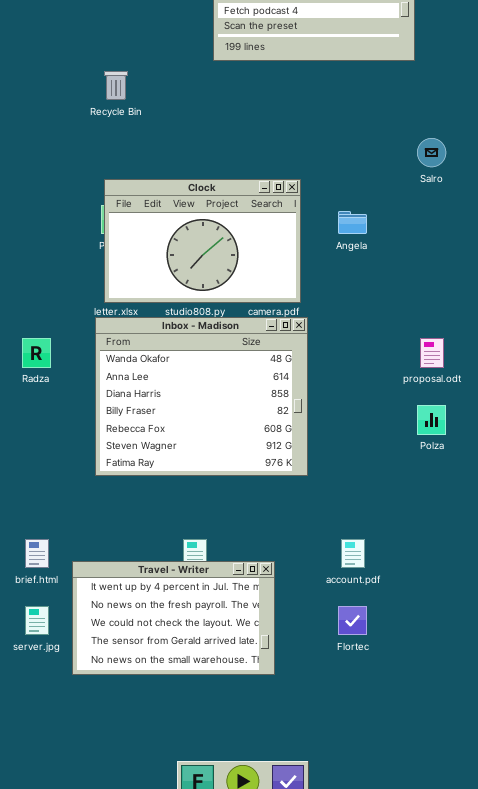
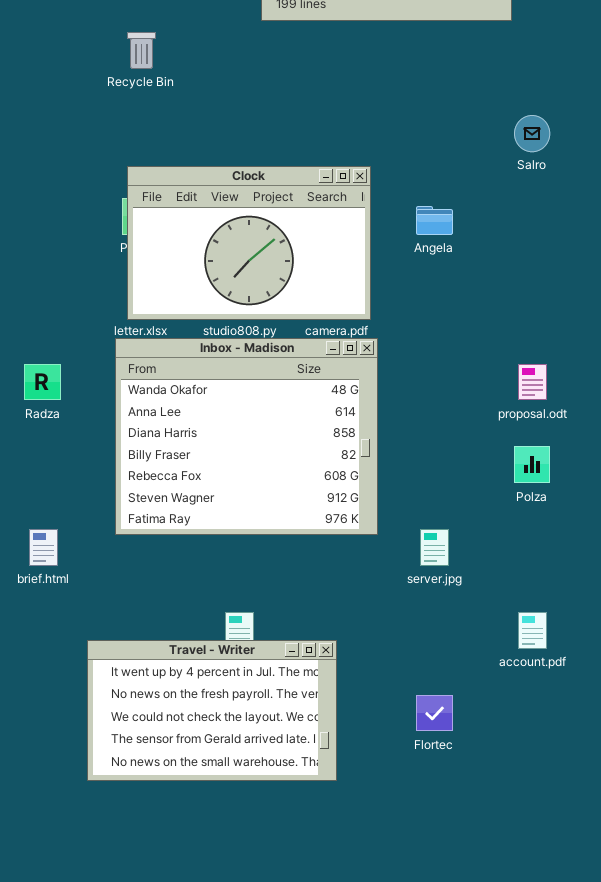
brief.html: [25,539,49,568] -> [29,529,58,566], moved
account.pdf: [341,539,365,568] -> [518,612,547,649], moved
server.jpg: [25,606,49,635] -> [420,529,449,566], moved

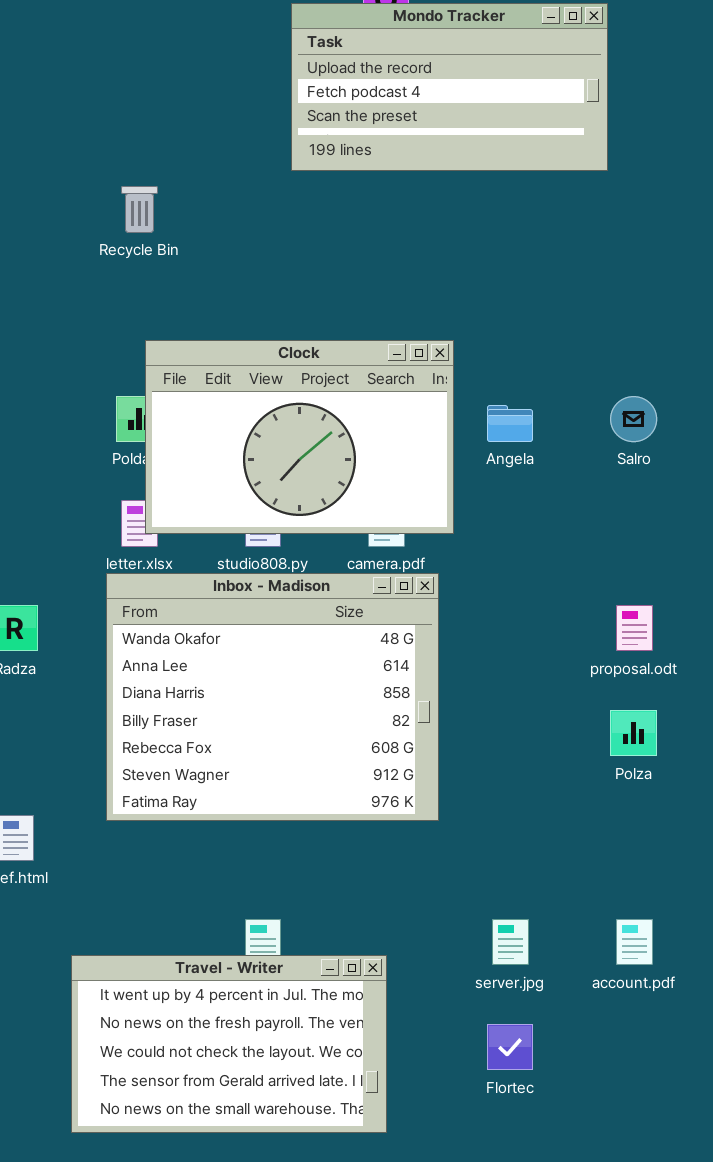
Salro: [514,115,550,152] -> [610,396,657,442], moved
Clock: [127,166,371,320] -> [145,340,454,534], moved
server.jpg: [420,529,449,566] -> [492,919,529,965], moved

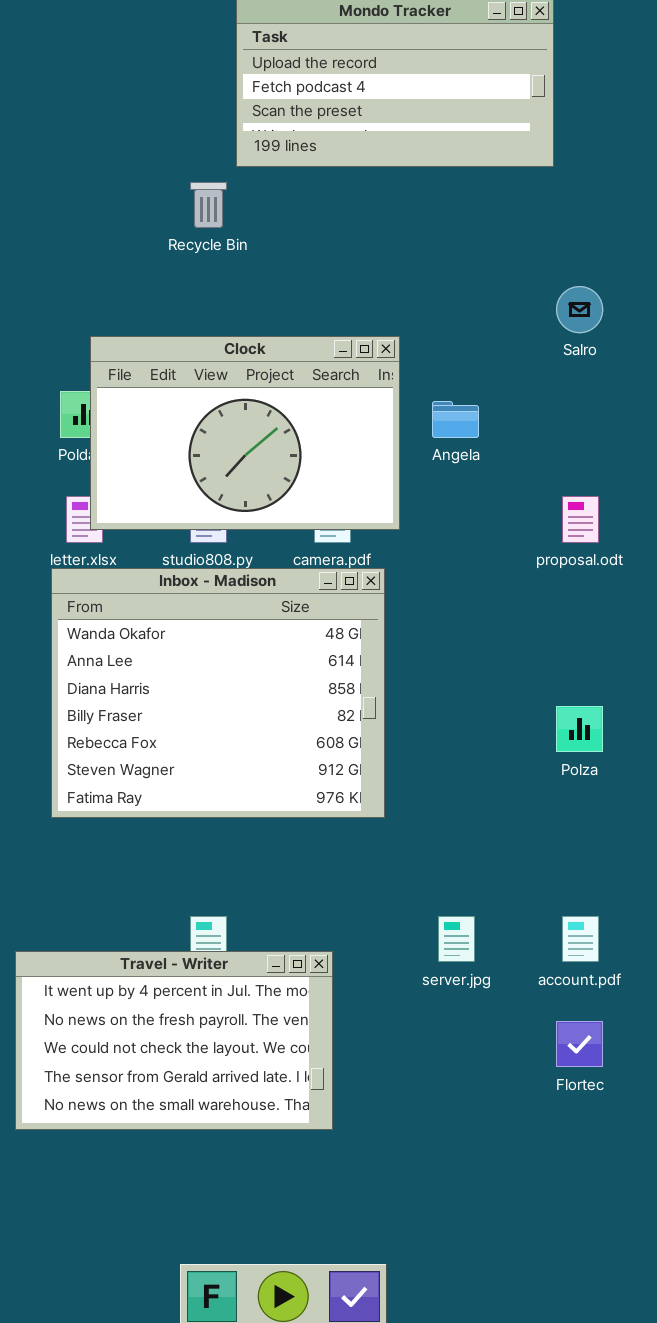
Recycle Bin: [121,186,158,233] -> [190,182,227,228], moved
Salro: [610,396,657,442] -> [556,286,603,333], moved
proposal.odt: [616,605,653,651] -> [562,496,599,543], moved
Flortec: [487,1024,533,1070] -> [556,1021,603,1067], moved

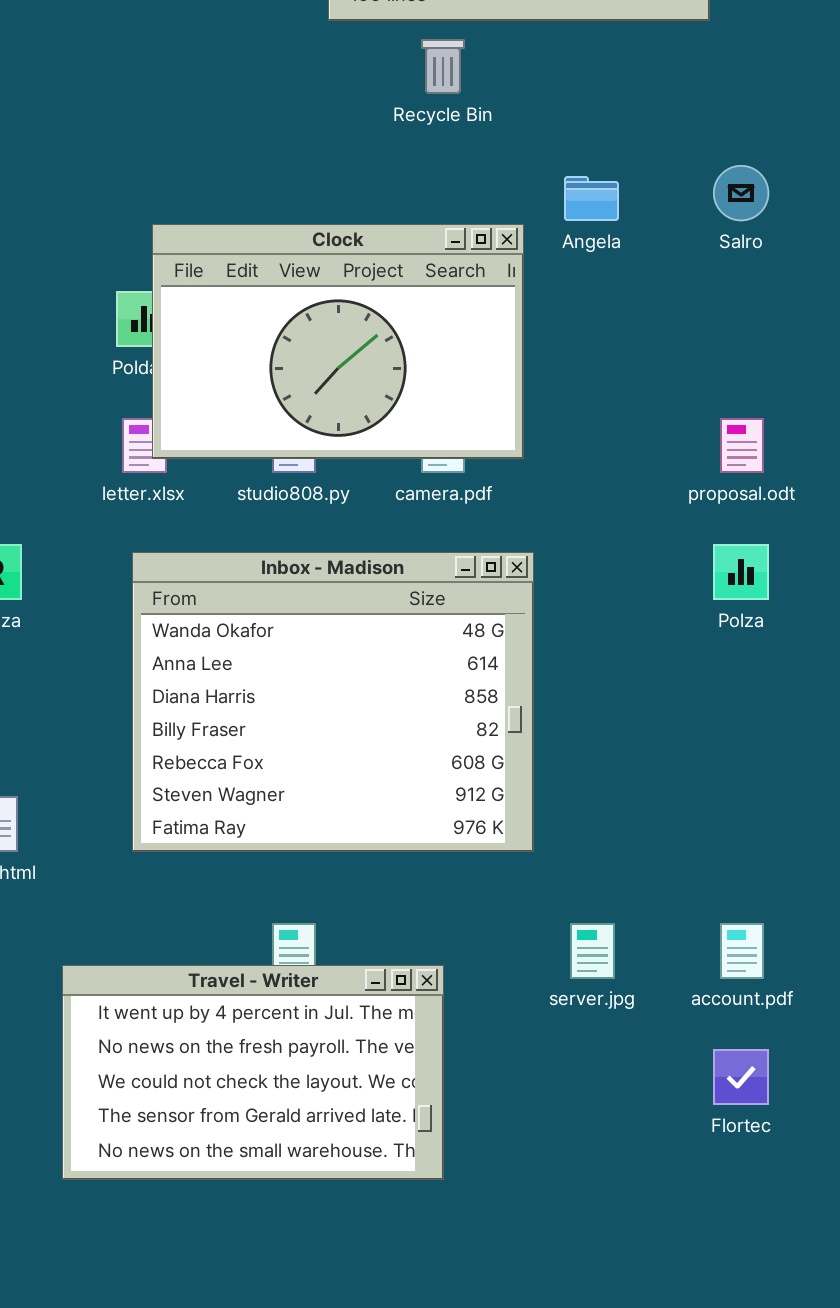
Recycle Bin: [190,182,227,228] -> [421,39,465,94], moved
Angela: [432,401,479,438] -> [564,176,619,221], moved
Inbox - Madison: [51,568,385,818] -> [132,552,534,852], moved
Polza: [556,706,603,752] -> [713,544,769,600], moved

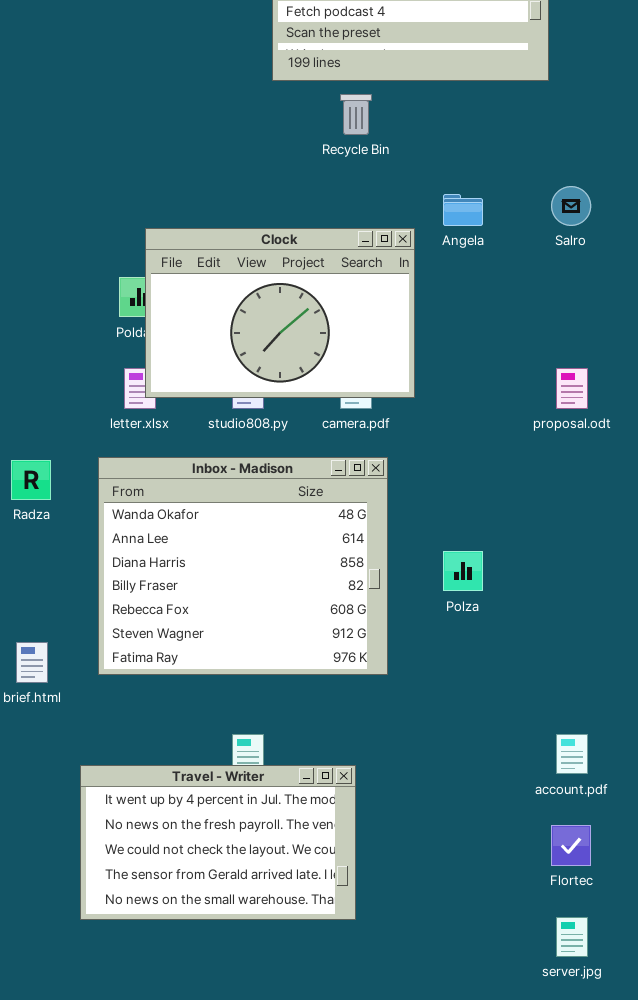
Polza: [713,544,769,600] -> [443,551,483,591], moved
Inbox - Madison: [132,552,534,852] -> [98,457,388,675], moved
server.jpg: [570,923,615,979] -> [556,917,588,957], moved

